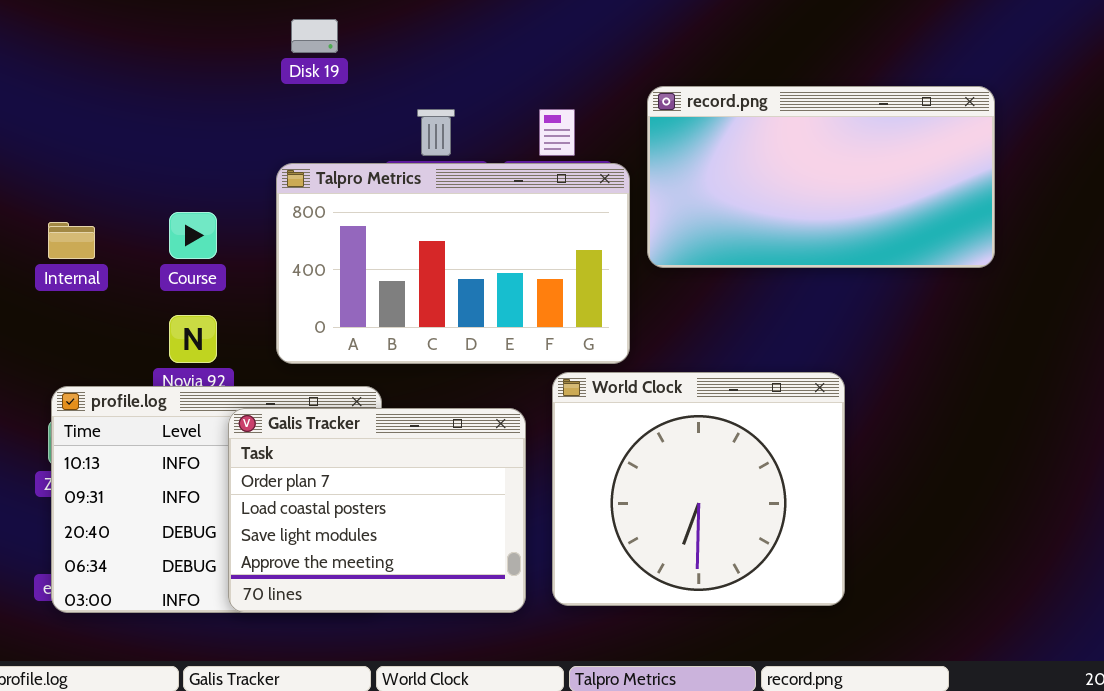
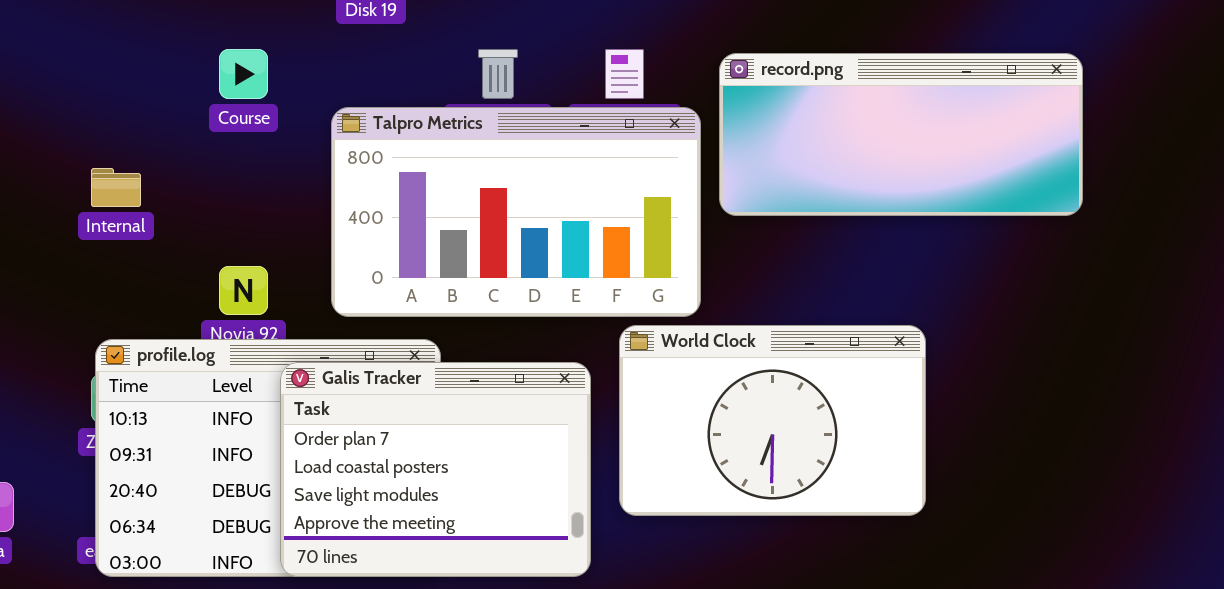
record.png: [647,86,995,268] -> [719,53,1083,216], resized
Course: [169,212,217,259] -> [219,49,268,99], moved
World Clock: [552,372,845,606] -> [619,325,926,516], resized

